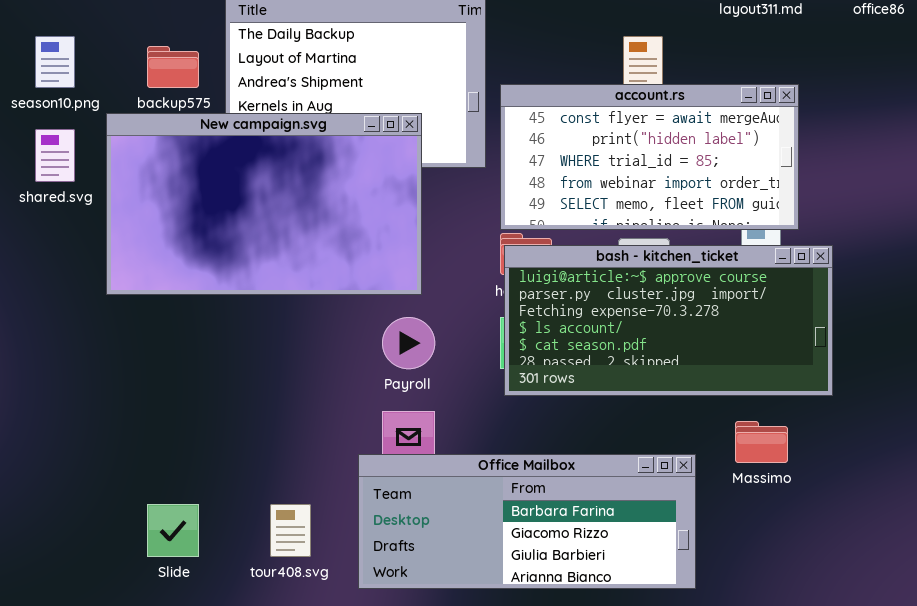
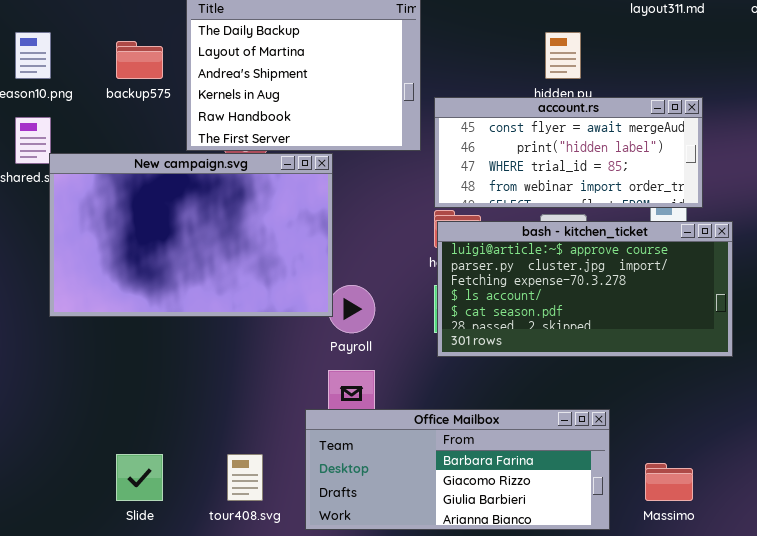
account.rs: [500,84,799,230] -> [434,97,703,208], resized
New campaign.svg: [106,113,422,295] -> [49,153,333,317], moved
Massimo: [735,421,788,463] -> [645,463,693,501], moved

